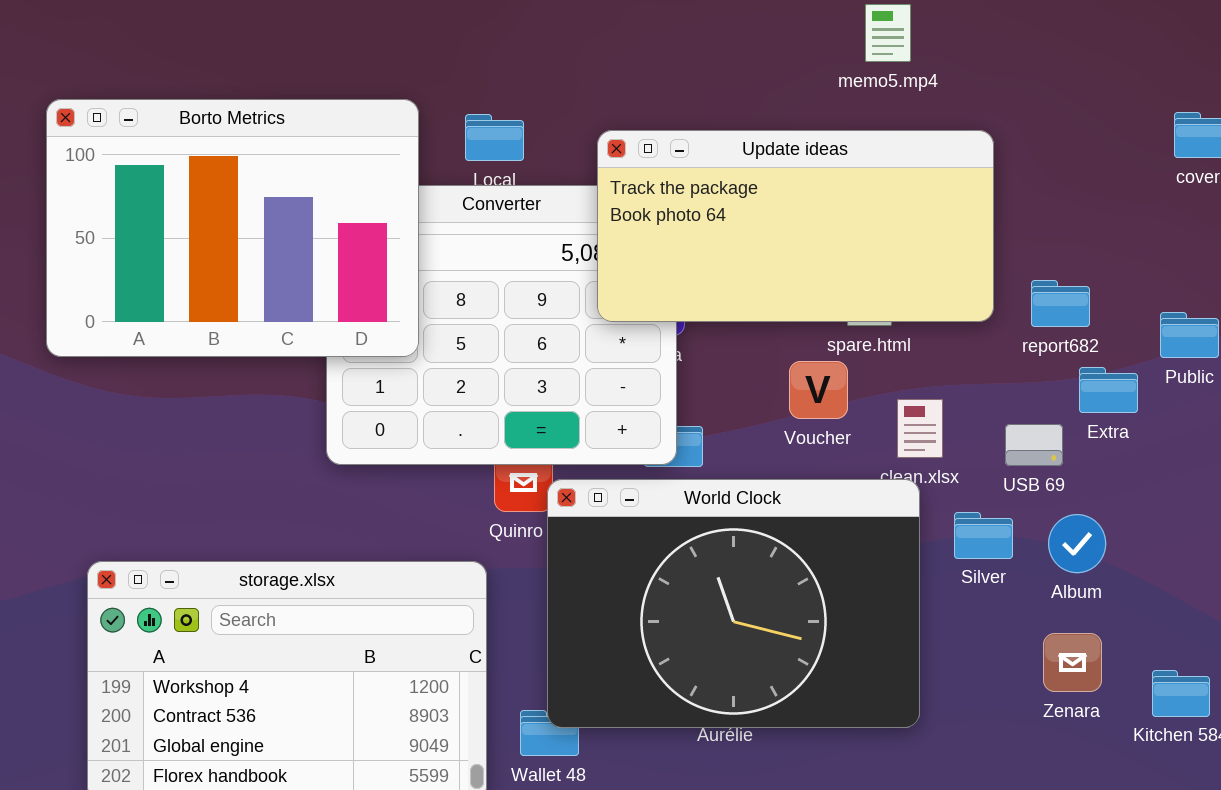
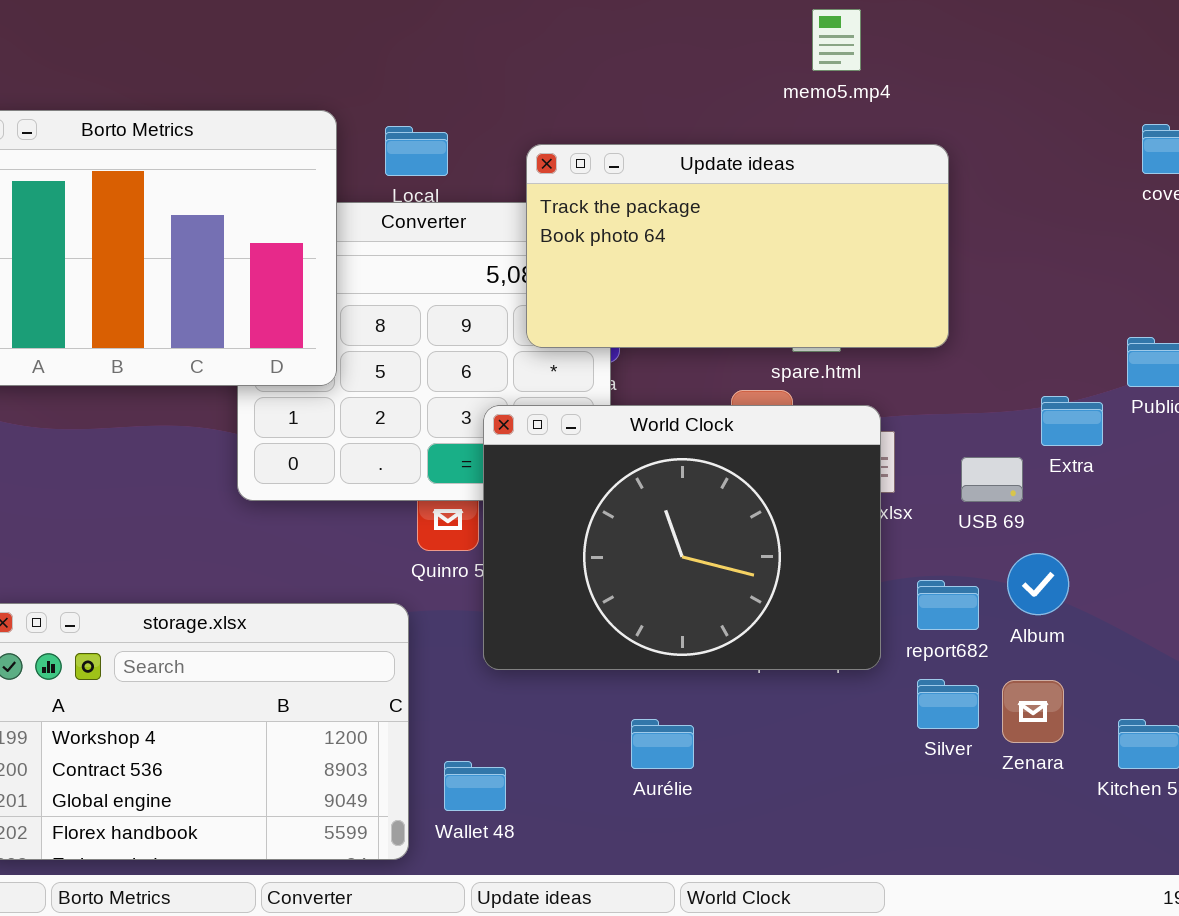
report682: [1031,280,1090,327] -> [917,580,979,630], moved
World Clock: [547,479,920,728] -> [483,405,881,670], moved
Silver: [954,512,1013,559] -> [917,679,979,729], moved

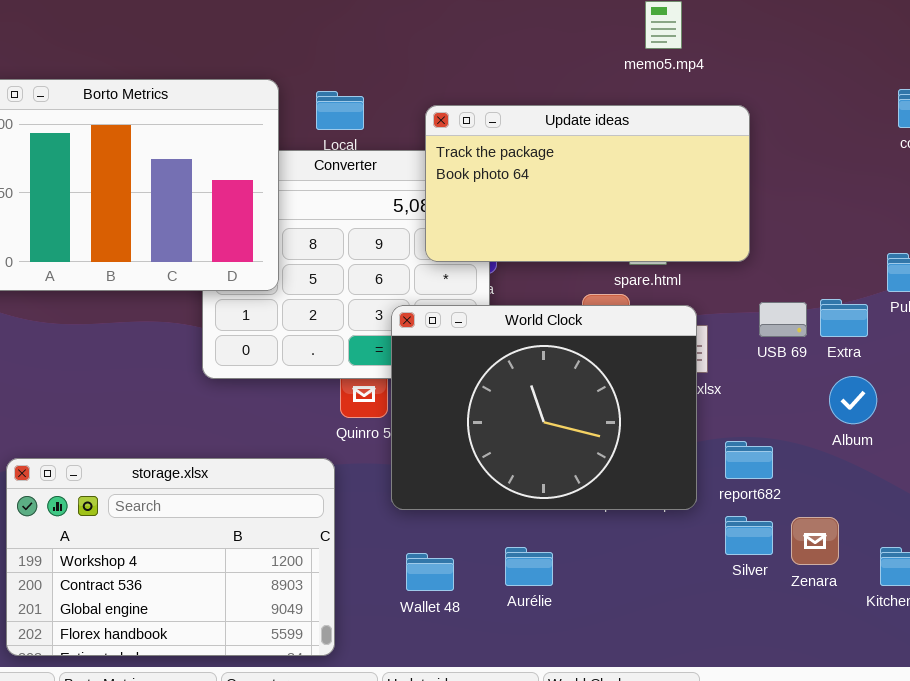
USB 69: [961,457,1023,502] -> [759,302,807,337], moved
Album: [1007,553,1069,615] -> [829,376,877,424], moved
Wallet 48: [444,761,506,811] -> [406,553,454,591], moved

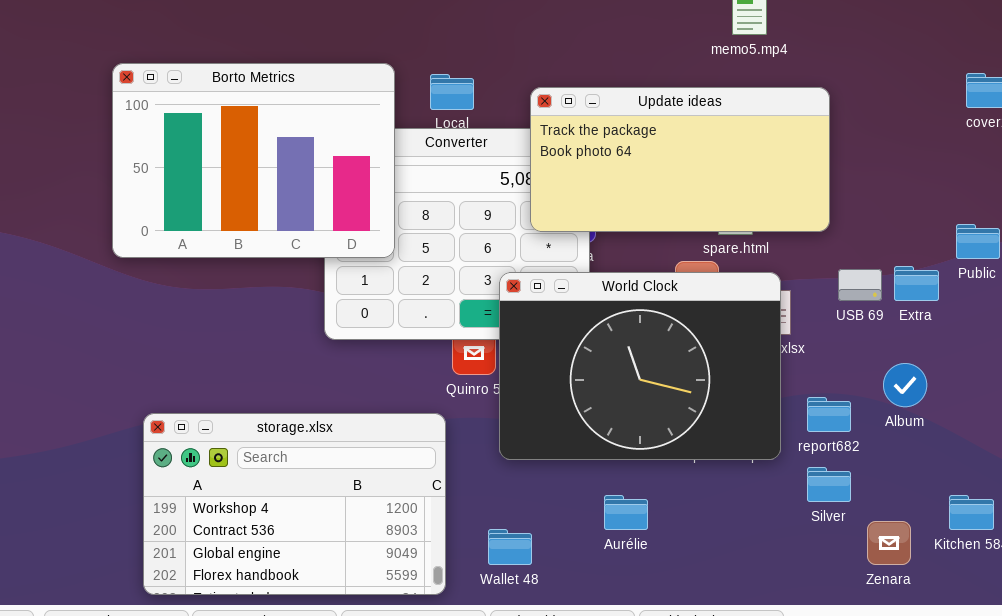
Album: [829,376,877,424] -> [883,363,927,407], moved
Zenara: [791,517,839,565] -> [867,521,911,565], moved
Wallet 48: [406,553,454,591] -> [488,529,532,565], moved

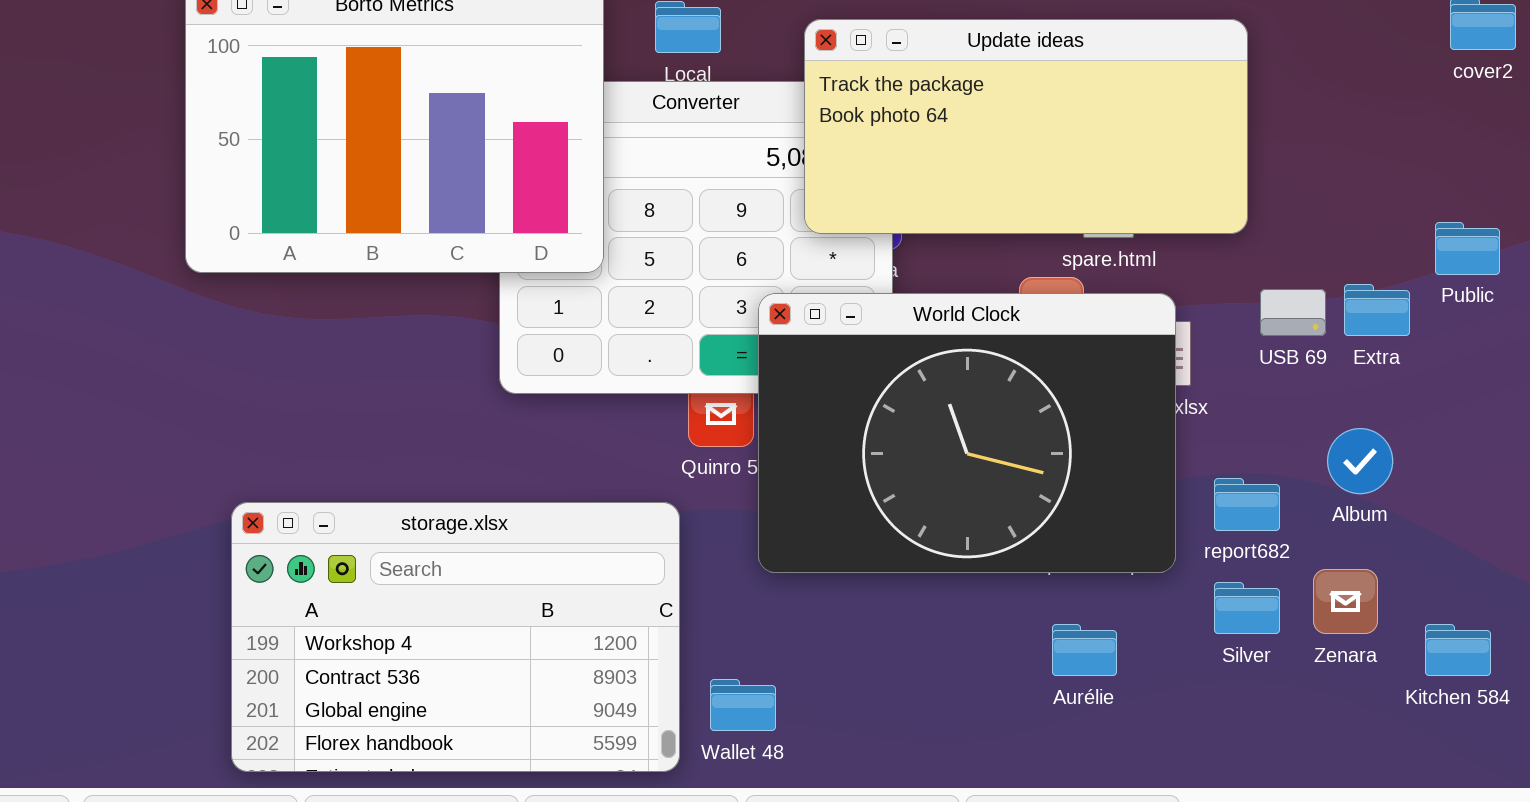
Aurélie: [604,495,648,530] -> [1052,624,1117,676], moved
Zenara: [867,521,911,565] -> [1313,569,1378,634], moved
Wallet 48: [488,529,532,565] -> [710,679,776,731], moved

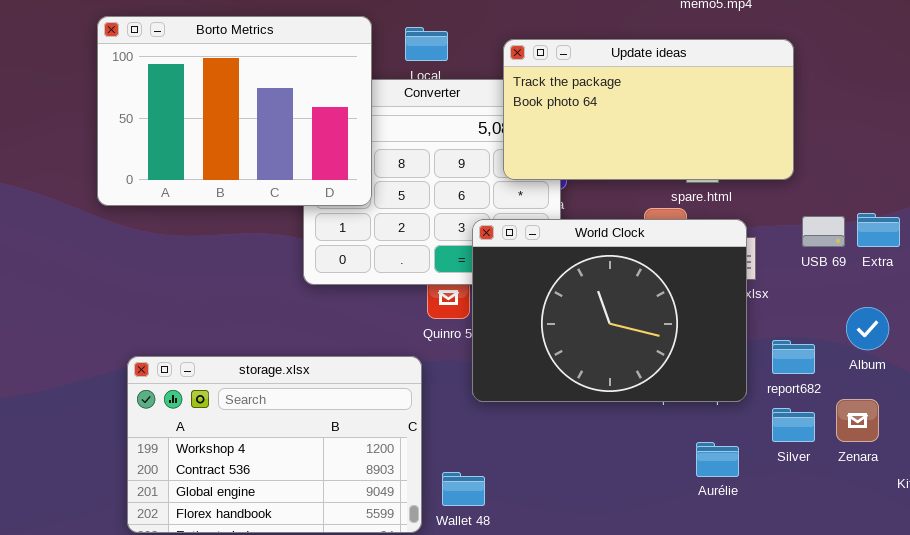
Aurélie: [1052,624,1117,676] -> [696,442,739,477], moved

